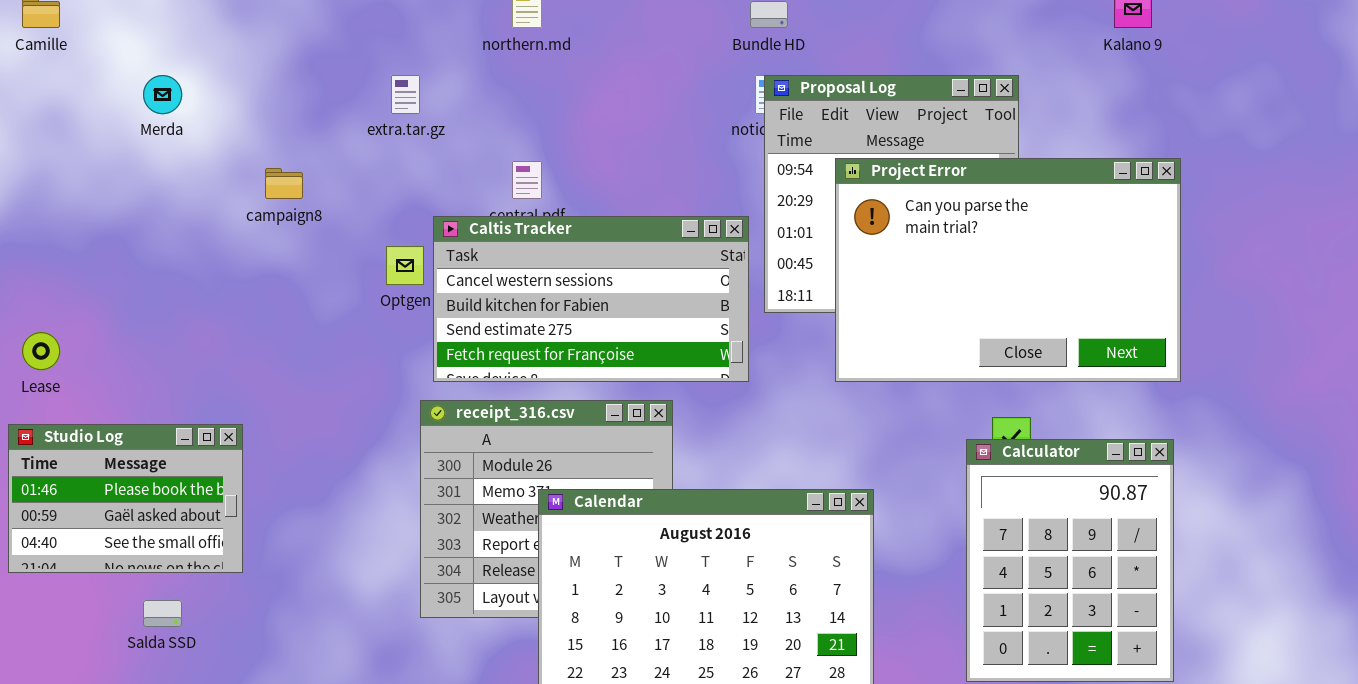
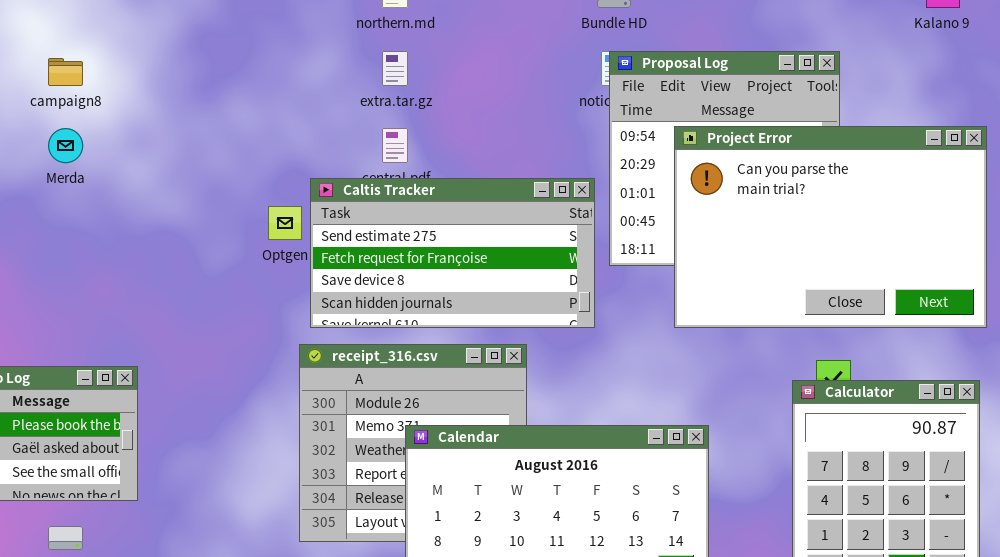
Merda: [143,75,182,114] -> [48,128,83,163], moved
extra.tar.gz: [391,75,420,114] -> [382,51,408,86], moved
campaign8: [265,168,303,199] -> [48,58,83,86], moved
Caltis Tracker: [433,216,749,382] -> [310,178,595,328], scrolled down 2 rows

